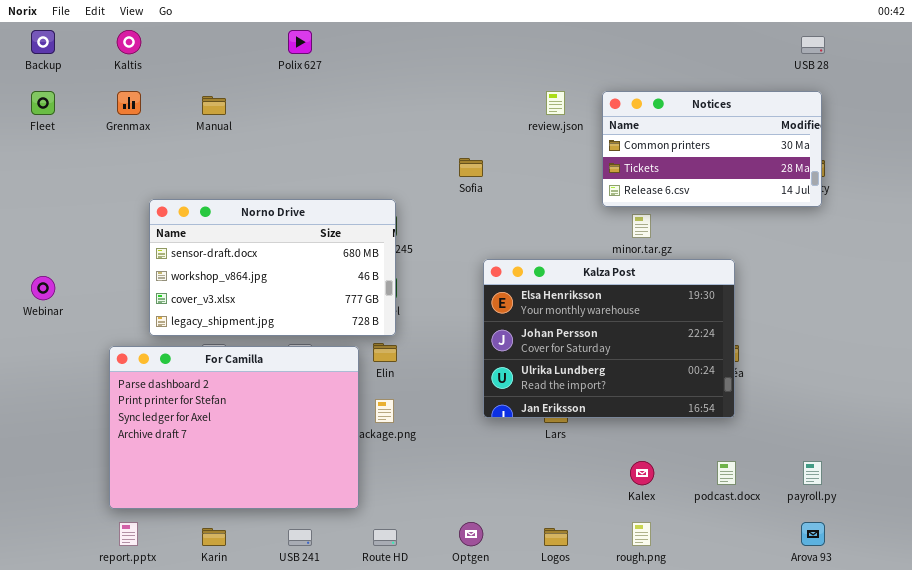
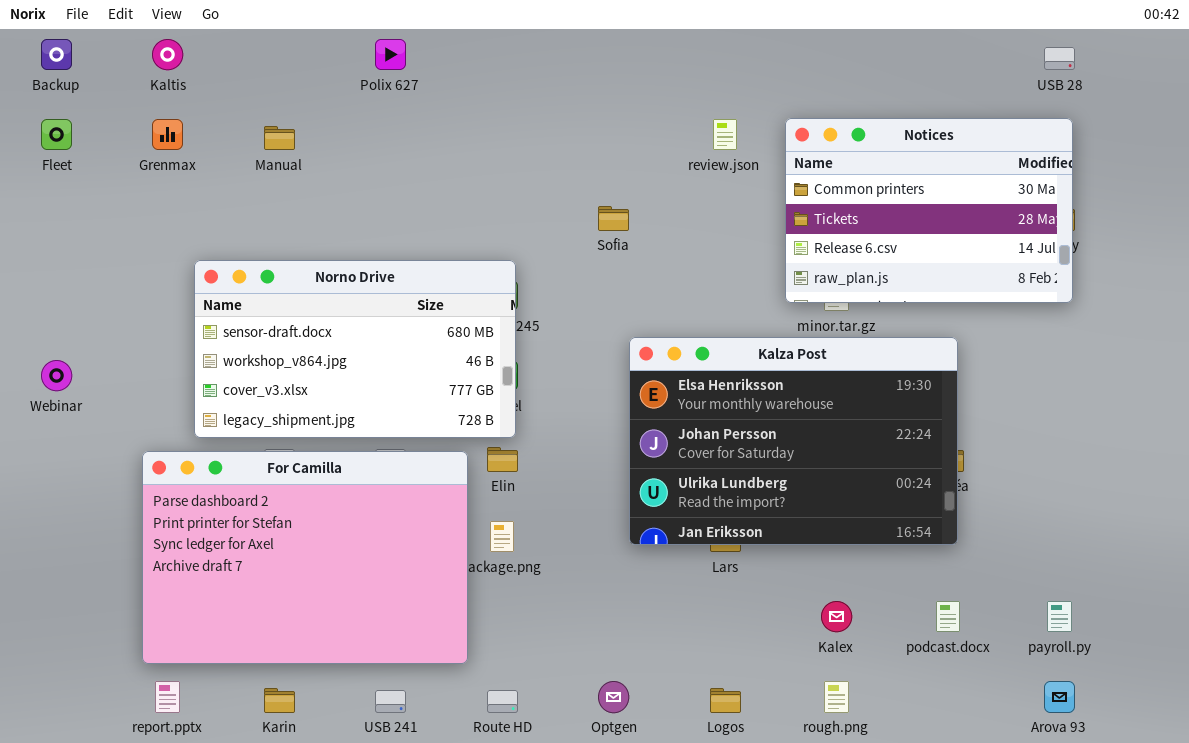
Notices: [602,91,822,207] -> [785,118,1073,303], resized

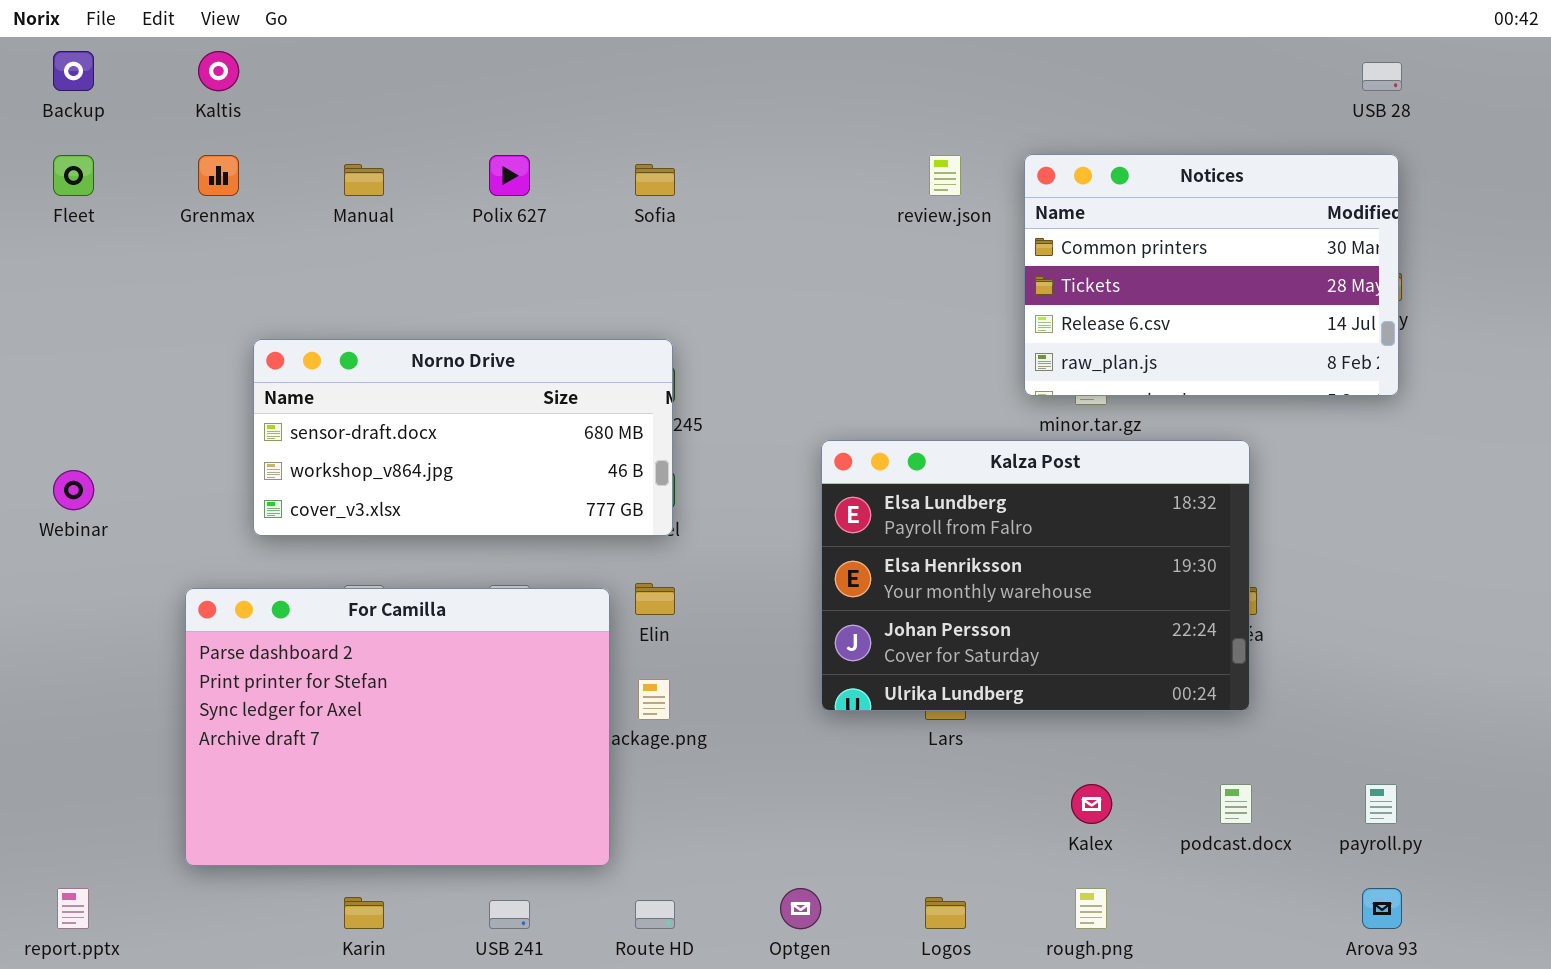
Polix 627: [375,39,406,70] -> [489,155,530,196], moved
Sofia: [598,206,629,231] -> [635,164,675,196], moved
Norno Drive: [194,260,516,438] -> [253,339,673,536], resized
Kalza Post: [629,337,958,545] -> [821,440,1250,711], scrolled up 1 row
report.pptx: [155,681,180,713] -> [57,888,89,929], moved

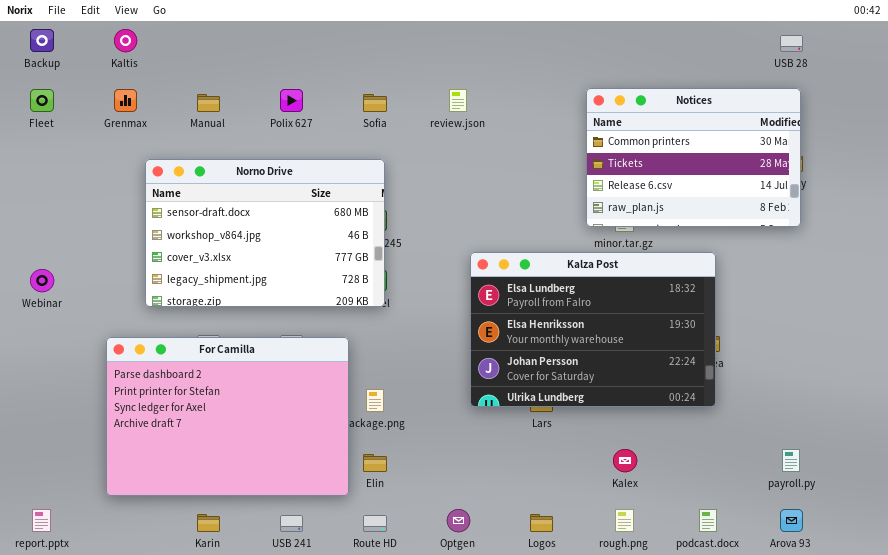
review.json: [929,155,961,196] -> [449,89,467,112], moved
Norno Drive: [253,339,673,536] -> [145,159,385,307], resized
Elin: [635,583,675,615] -> [363,454,387,472], moved
podcast.docx: [1220,784,1252,824] -> [699,509,717,532], moved

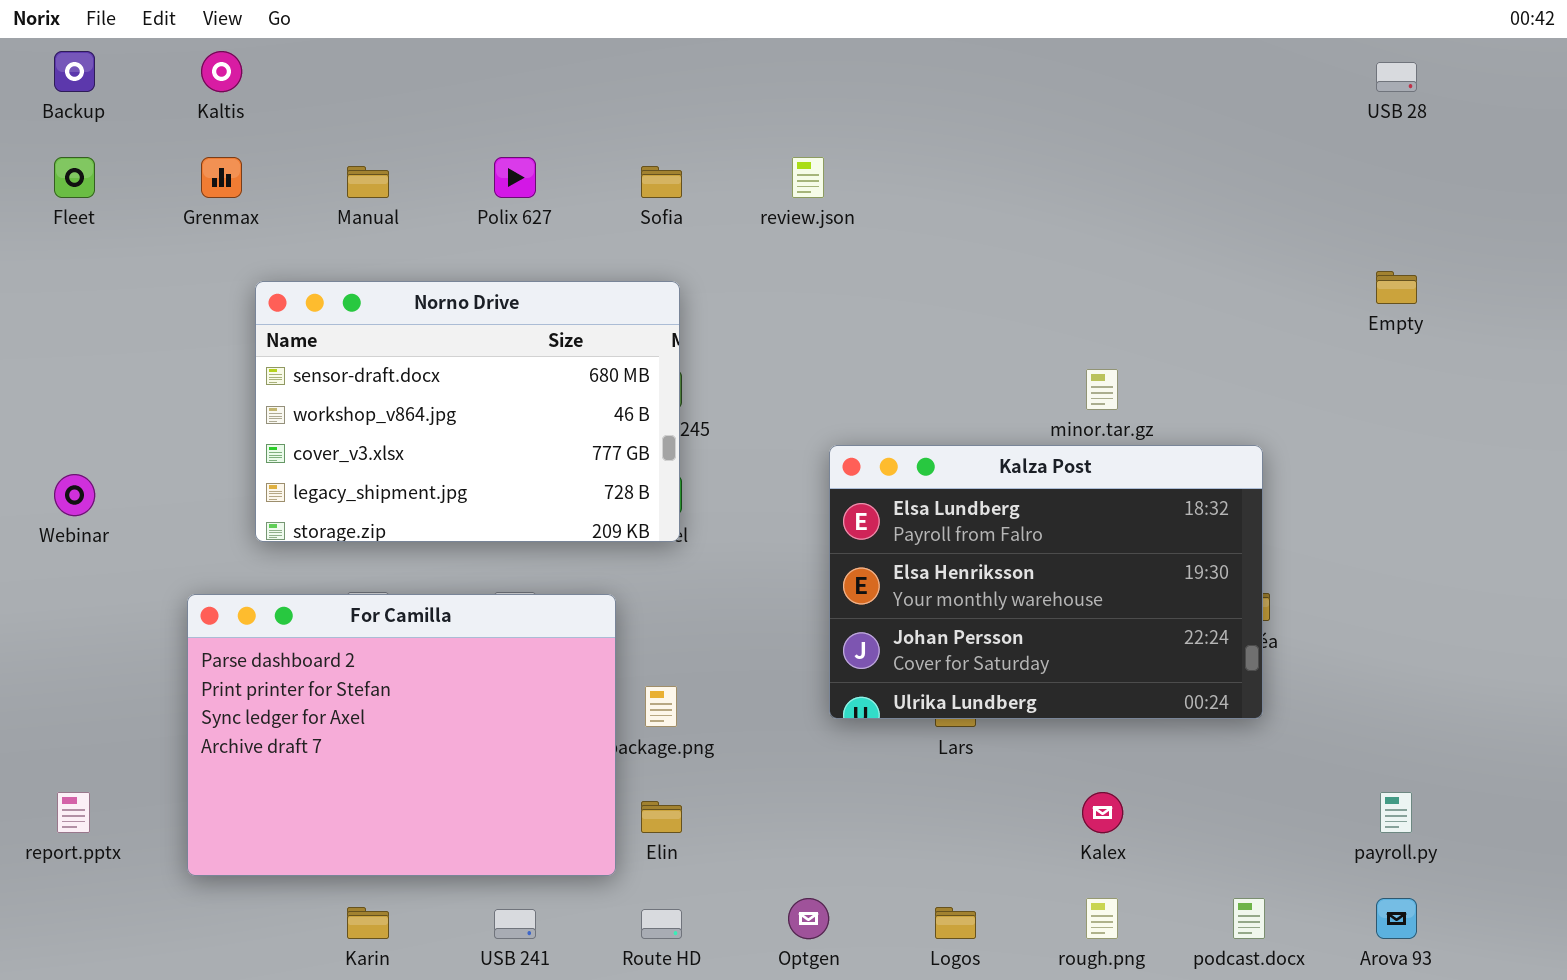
Notices: [586,88,801,227] -> none, closed
report.pptx: [32,509,51,532] -> [57,792,90,833], moved

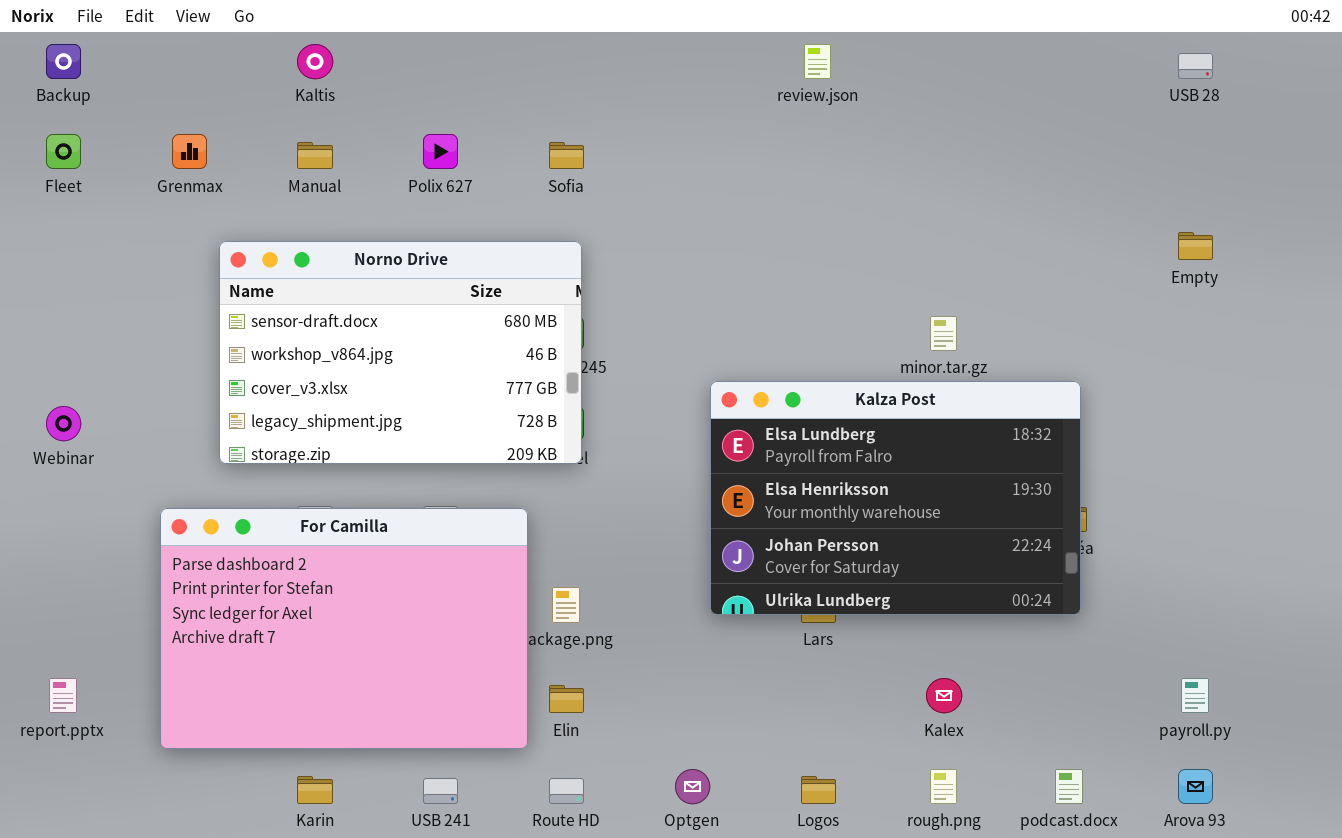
Kaltis: [201,51,242,92] -> [297,44,333,79], moved
review.json: [792,157,824,198] -> [804,44,831,79], moved

